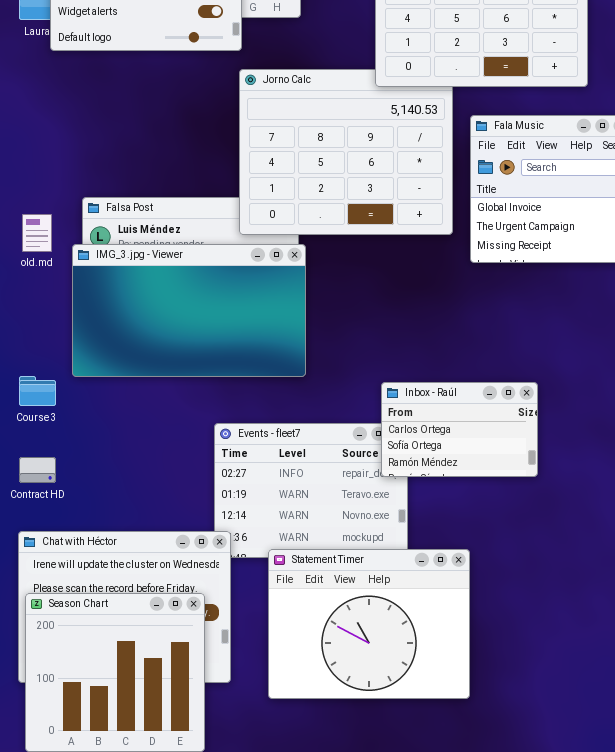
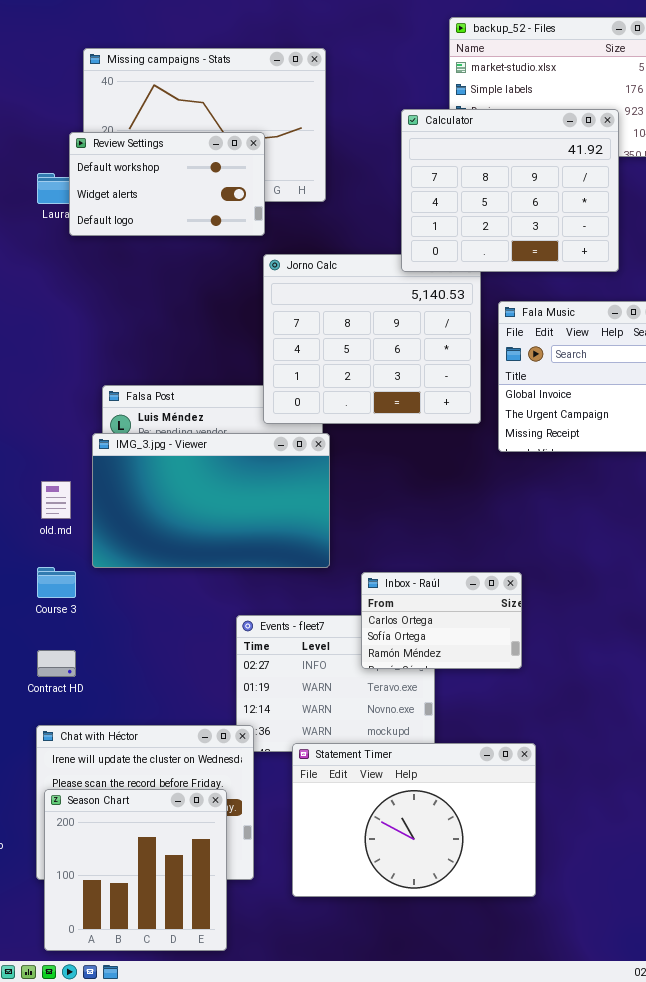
old.md: [22,214,52,252] -> [41,481,71,519], moved
Inbox - Raúl: [381,382,538,477] -> [361,572,522,669], moved
Statement Timer: [268,549,470,699] -> [292,743,536,897], resized

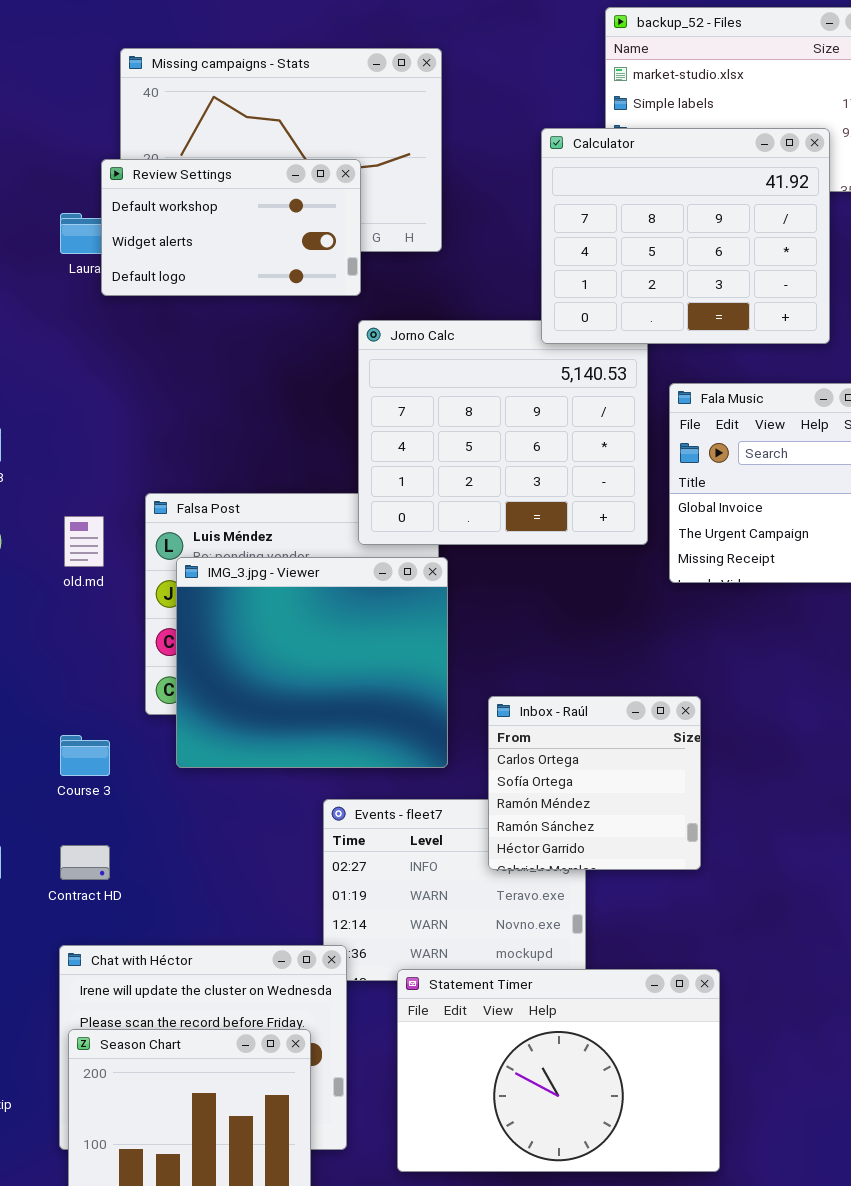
IMG_3.jpg - Viewer: [92,433,330,568] -> [176,557,448,768], resized
old.md: [41,481,71,519] -> [64,516,104,567], moved
Inbox - Raúl: [361,572,522,669] -> [488,696,701,870], resized

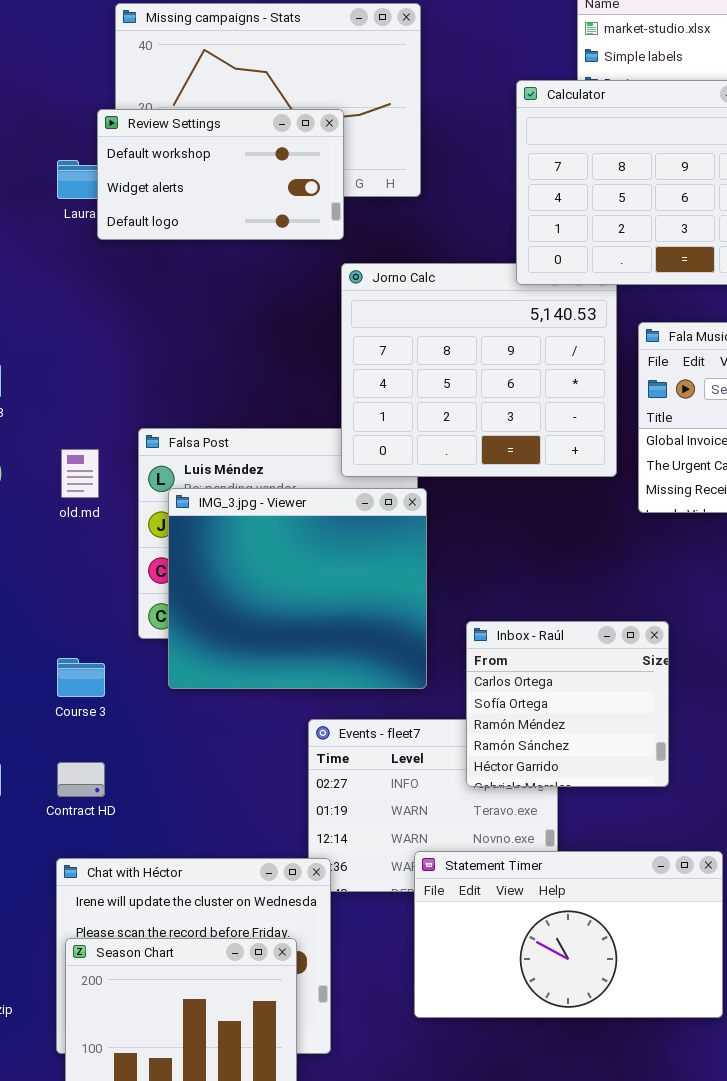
Statement Timer: [397,969,720,1172] -> [414,851,723,1018], moved, resized

